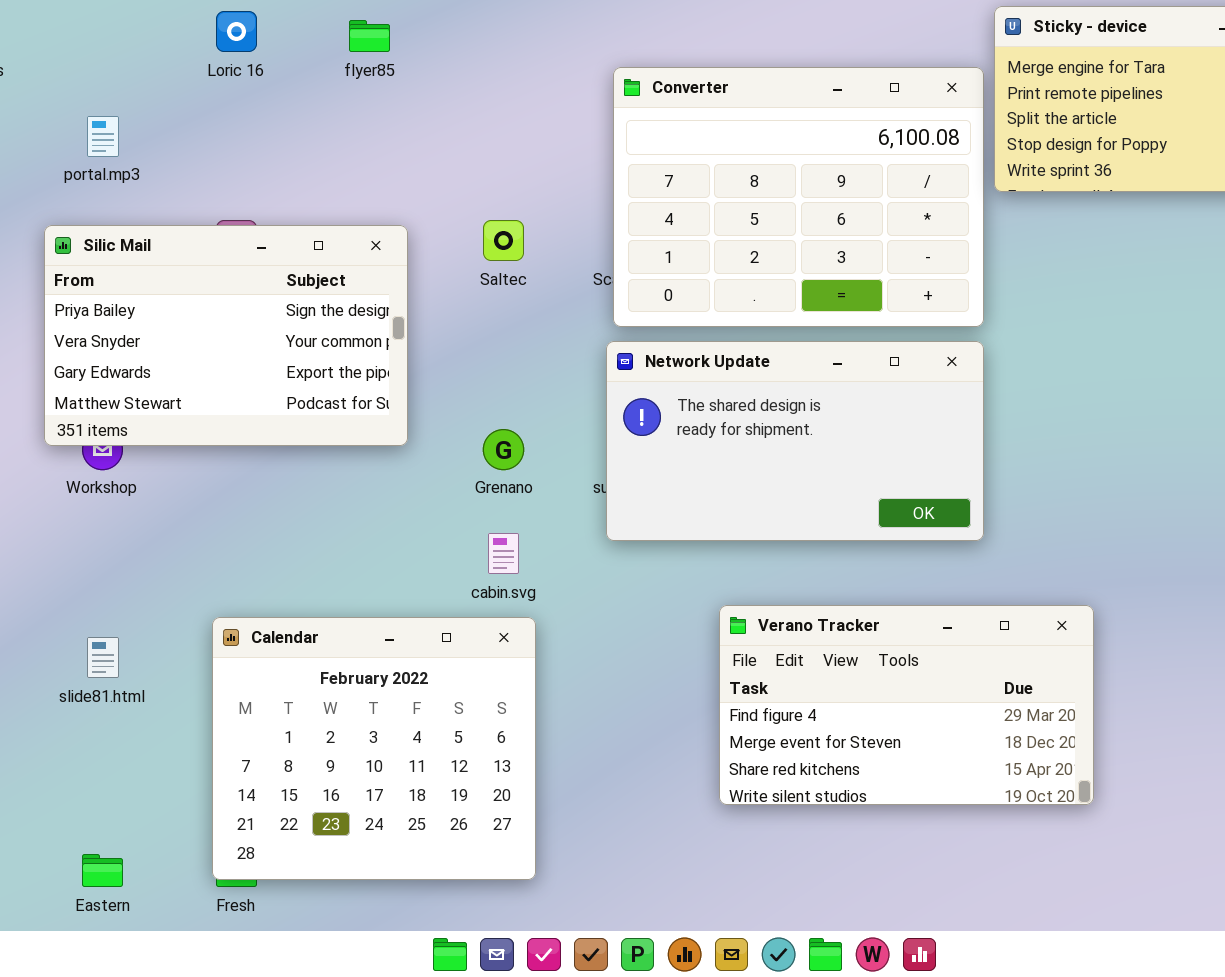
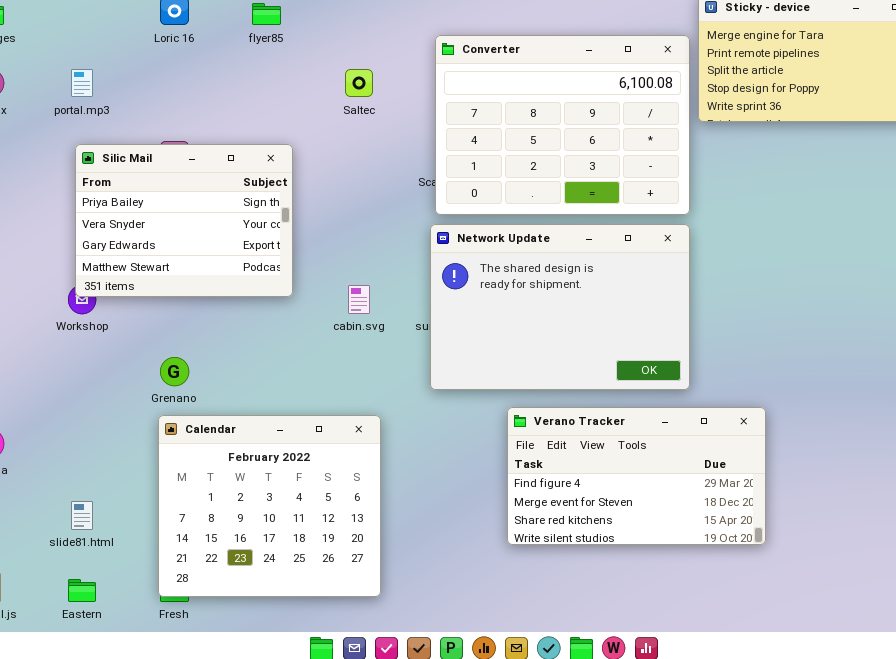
Saltec: [483,220,524,261] -> [345,69,373,97], moved
Silic Mail: [44,225,408,446] -> [75,144,293,297], resized
Network Update: [606,341,984,541] -> [430,224,690,390], resized
Grenano: [483,429,524,470] -> [160,357,189,386], moved
cabin.svg: [488,533,519,574] -> [348,285,370,314], moved
slide81.html: [87,637,119,678] -> [71,501,93,530], moved

